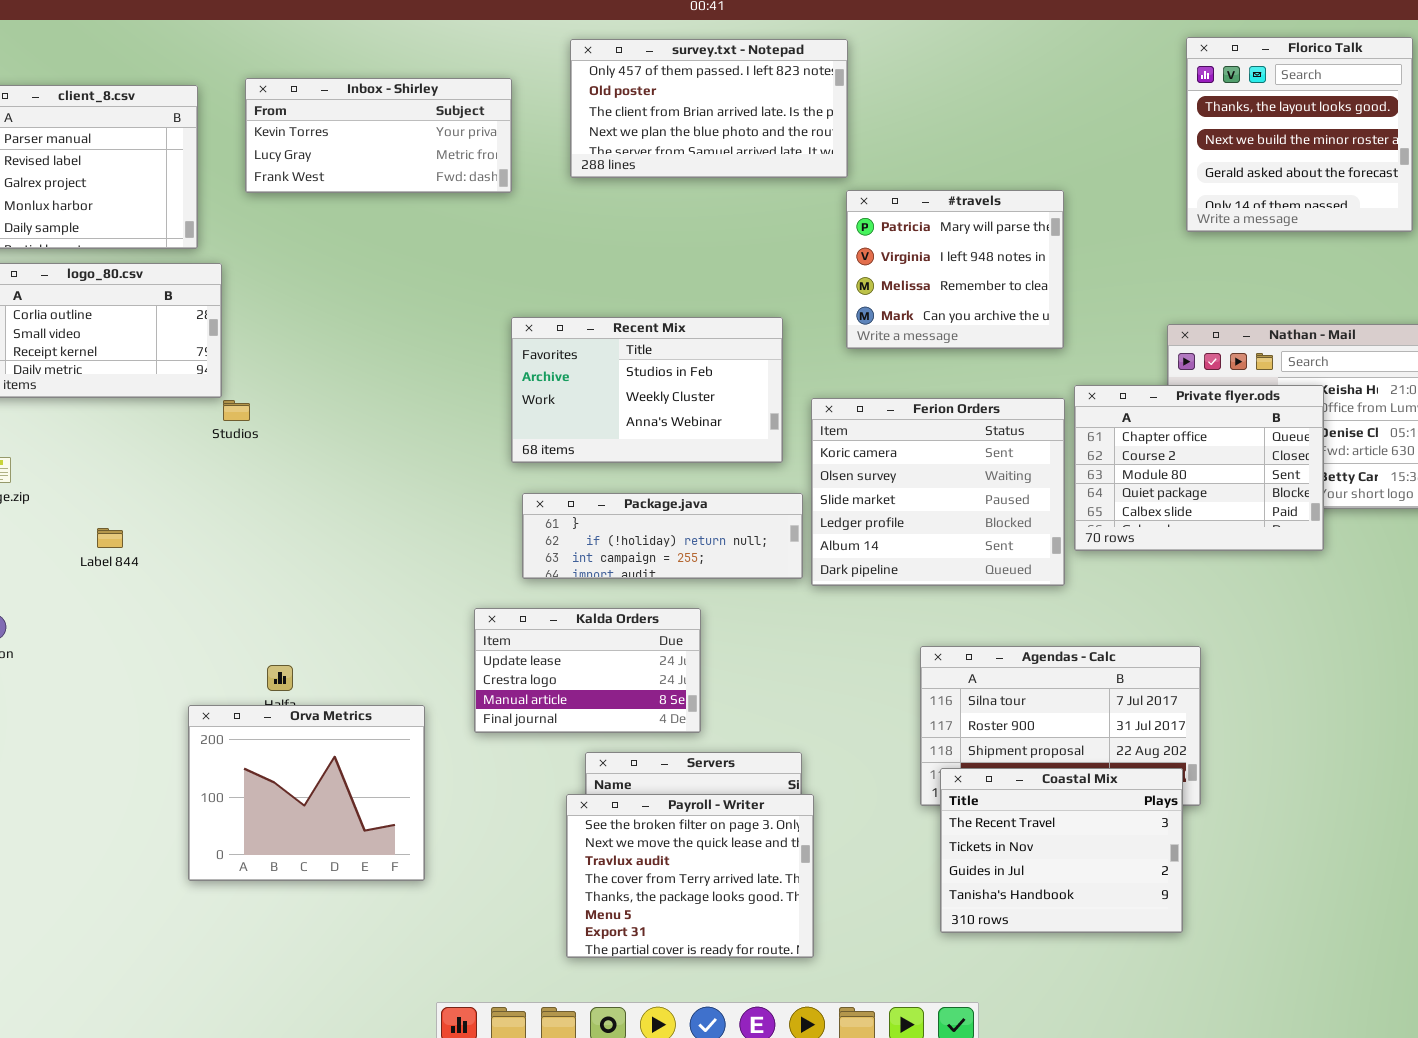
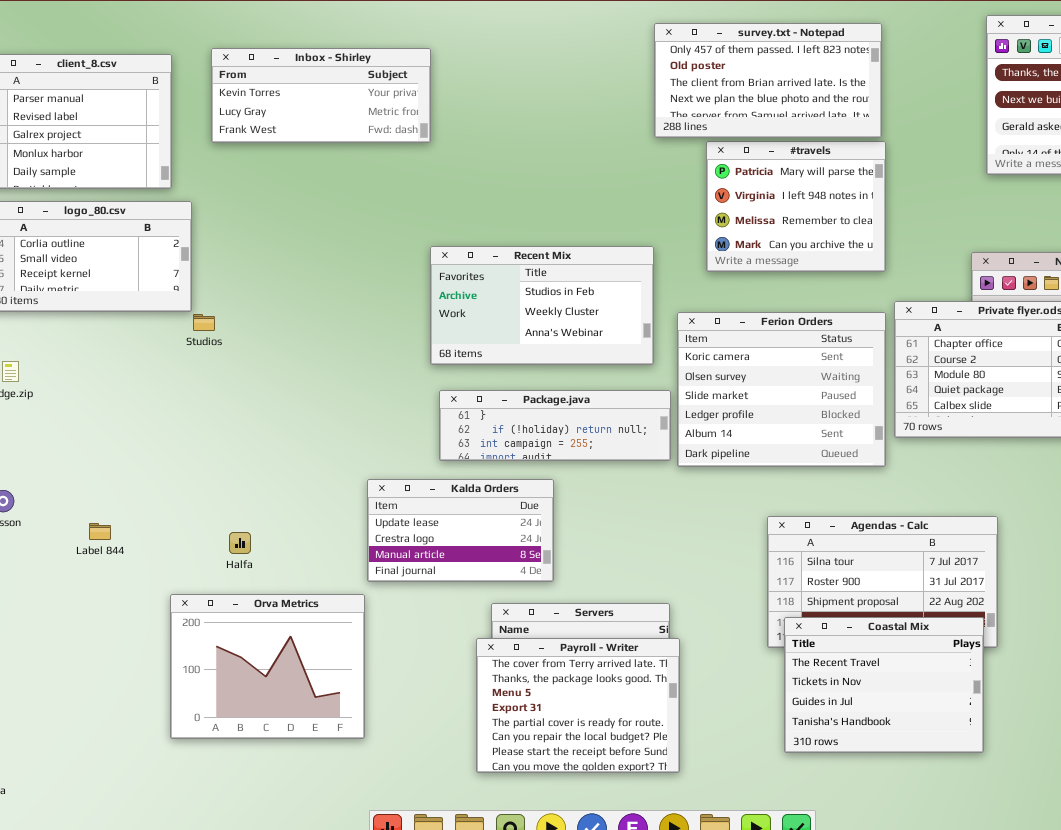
survey.txt - Notepad: [570,39,848,178] -> [654,23,882,138], moved
Label 844: [97,528,123,548] -> [89,523,111,540], moved
Kalda Orders: [474,608,701,733] -> [367,479,554,582], moved
Orva Metrics: [188,705,425,881] -> [170,594,365,739], moved
Payroll - Writer: [566,794,814,958] -> [476,638,680,773], scrolled down 3 rows

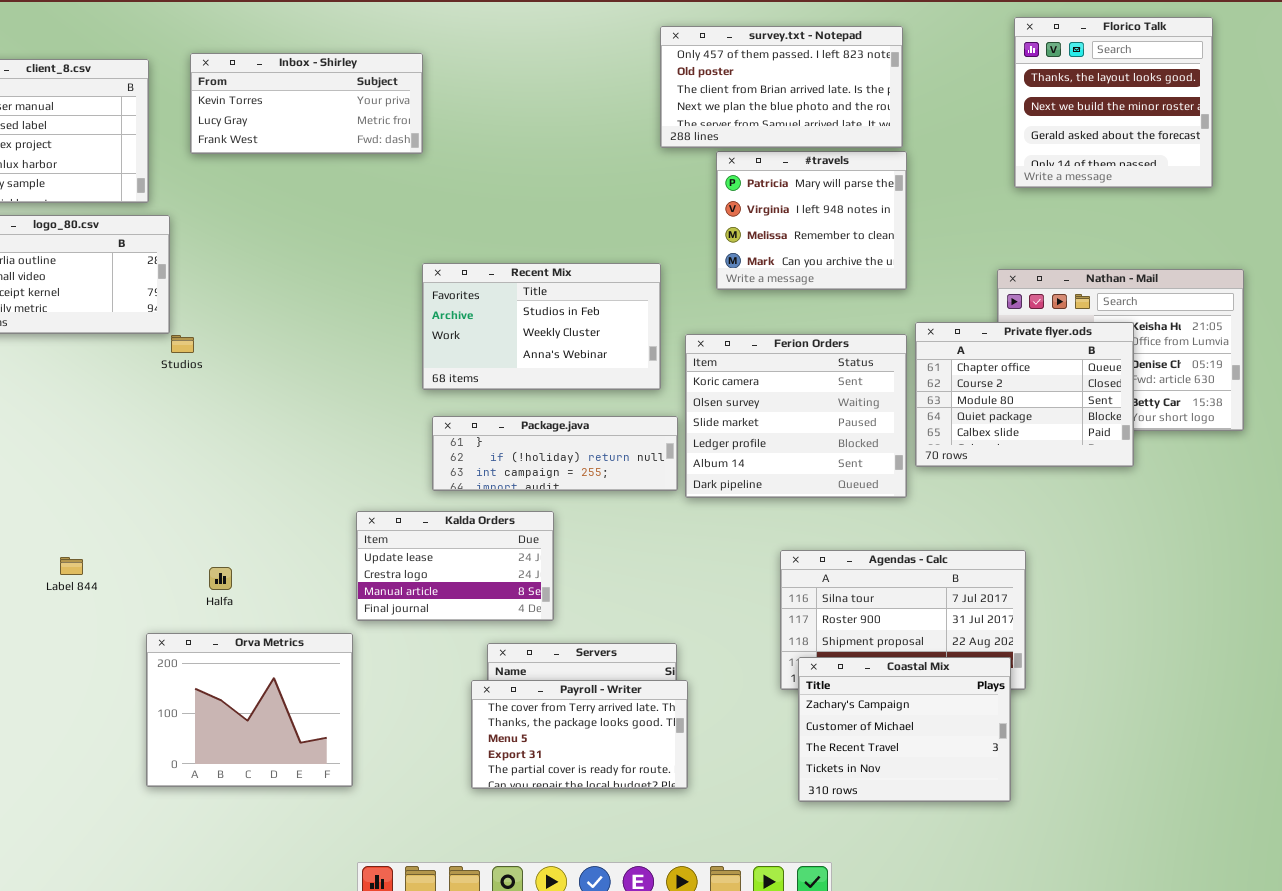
Coastal Mix: [784,617,984,753] -> [798,657,1011,802], scrolled up 2 rows
Payroll - Writer: [476,638,680,773] -> [471,680,688,789], resized

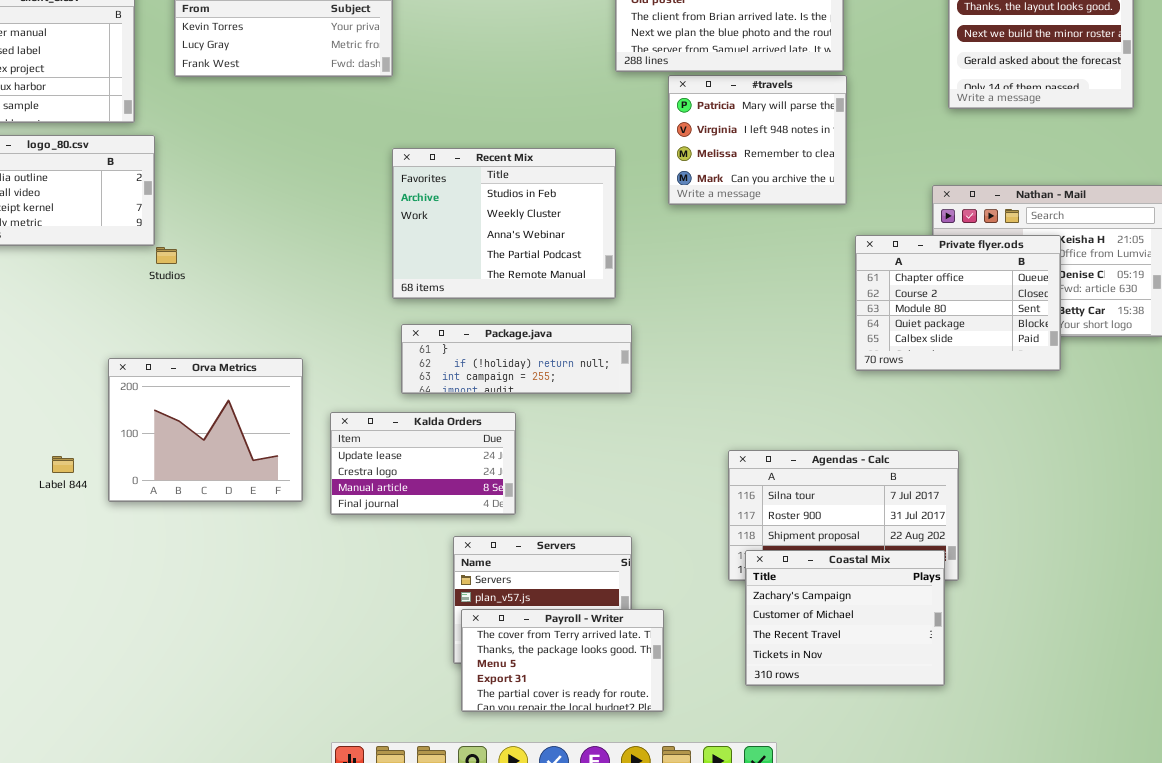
Recent Mix: [422,263,661,390] -> [392,148,616,299], resized
Ferion Orders: [685,334,907,498] -> none, closed
Orva Metrics: [146,633,353,787] -> [108,358,303,502], moved
Payroll - Writer: [471,680,688,789] -> [461,609,664,712], moved

